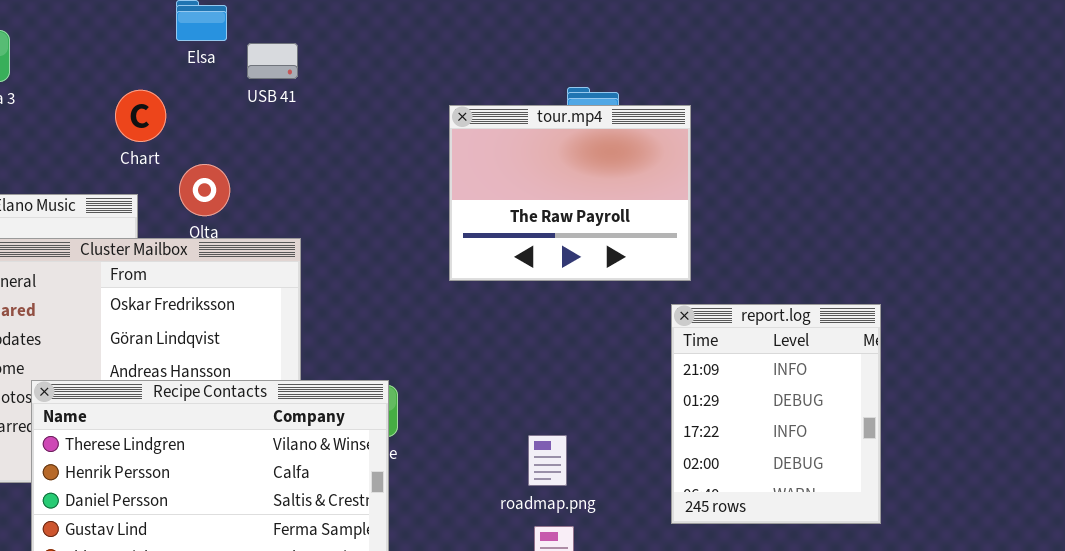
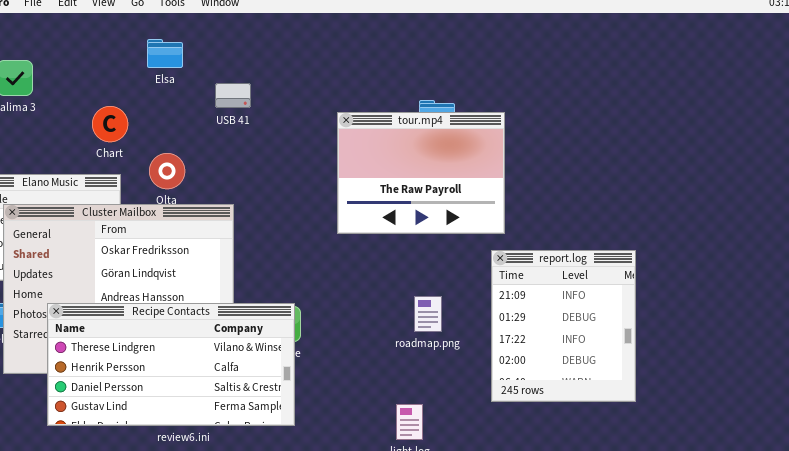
USB 41: [247,43,298,79] -> [215,83,251,108], moved
Chart: [115,90,166,142] -> [92,106,128,142], moved
roadmap.png: [528,435,567,486] -> [414,296,442,332], moved

